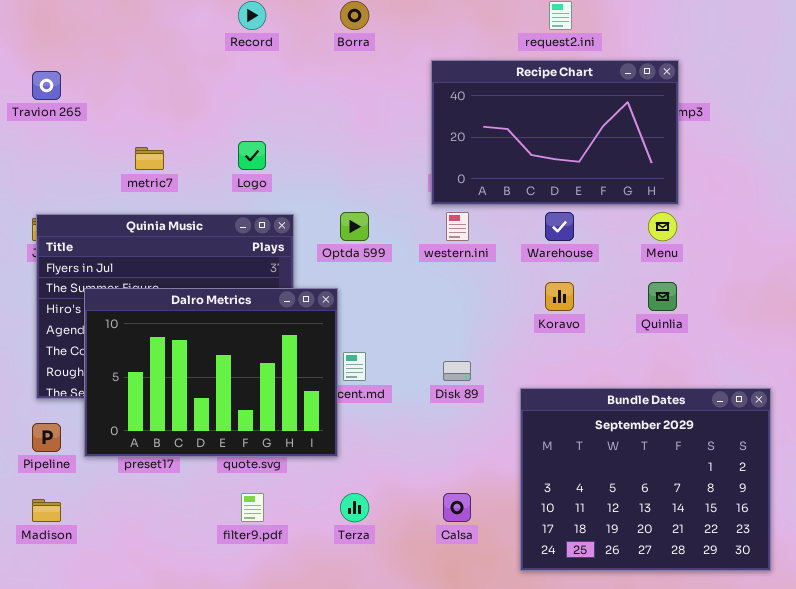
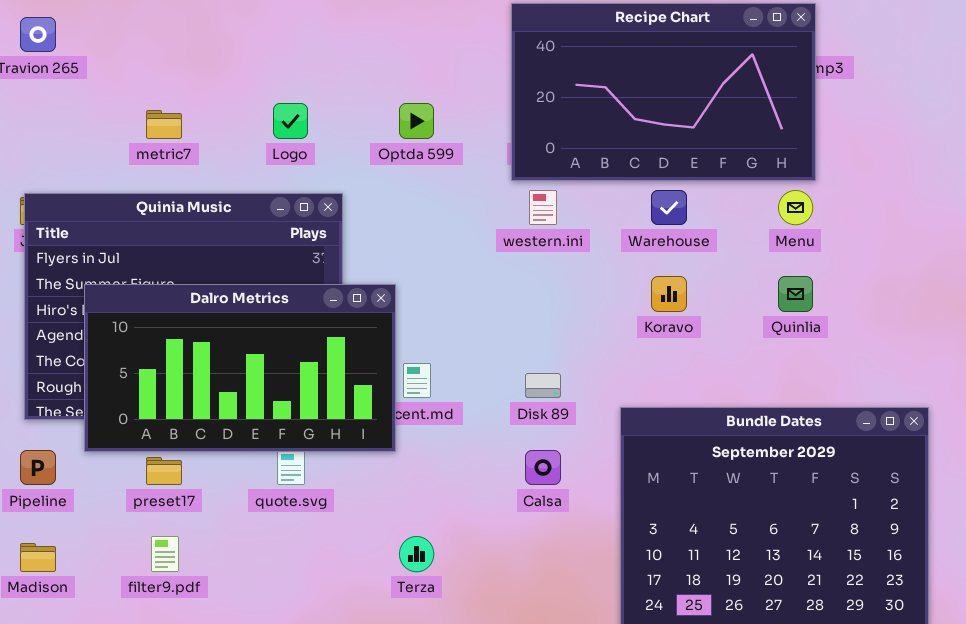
Optda 599: [340,212,369,241] -> [399,103,434,139], moved
Dalro Metrics: [84,288,338,457] -> [84,284,396,452], resized
filter9.pdf: [241,493,264,522] -> [151,536,179,572], moved
Calsa: [443,493,471,522] -> [525,450,561,485], moved

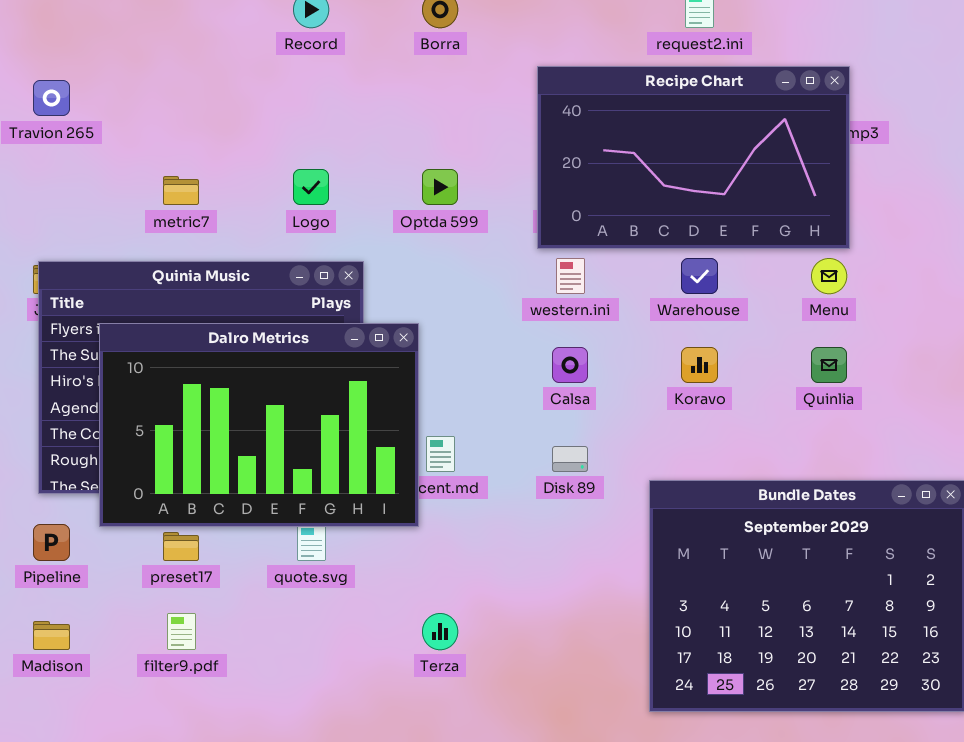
Dalro Metrics: [84,284,396,452] -> [99,323,419,527], resized
Calsa: [525,450,561,485] -> [552,347,588,383], moved

